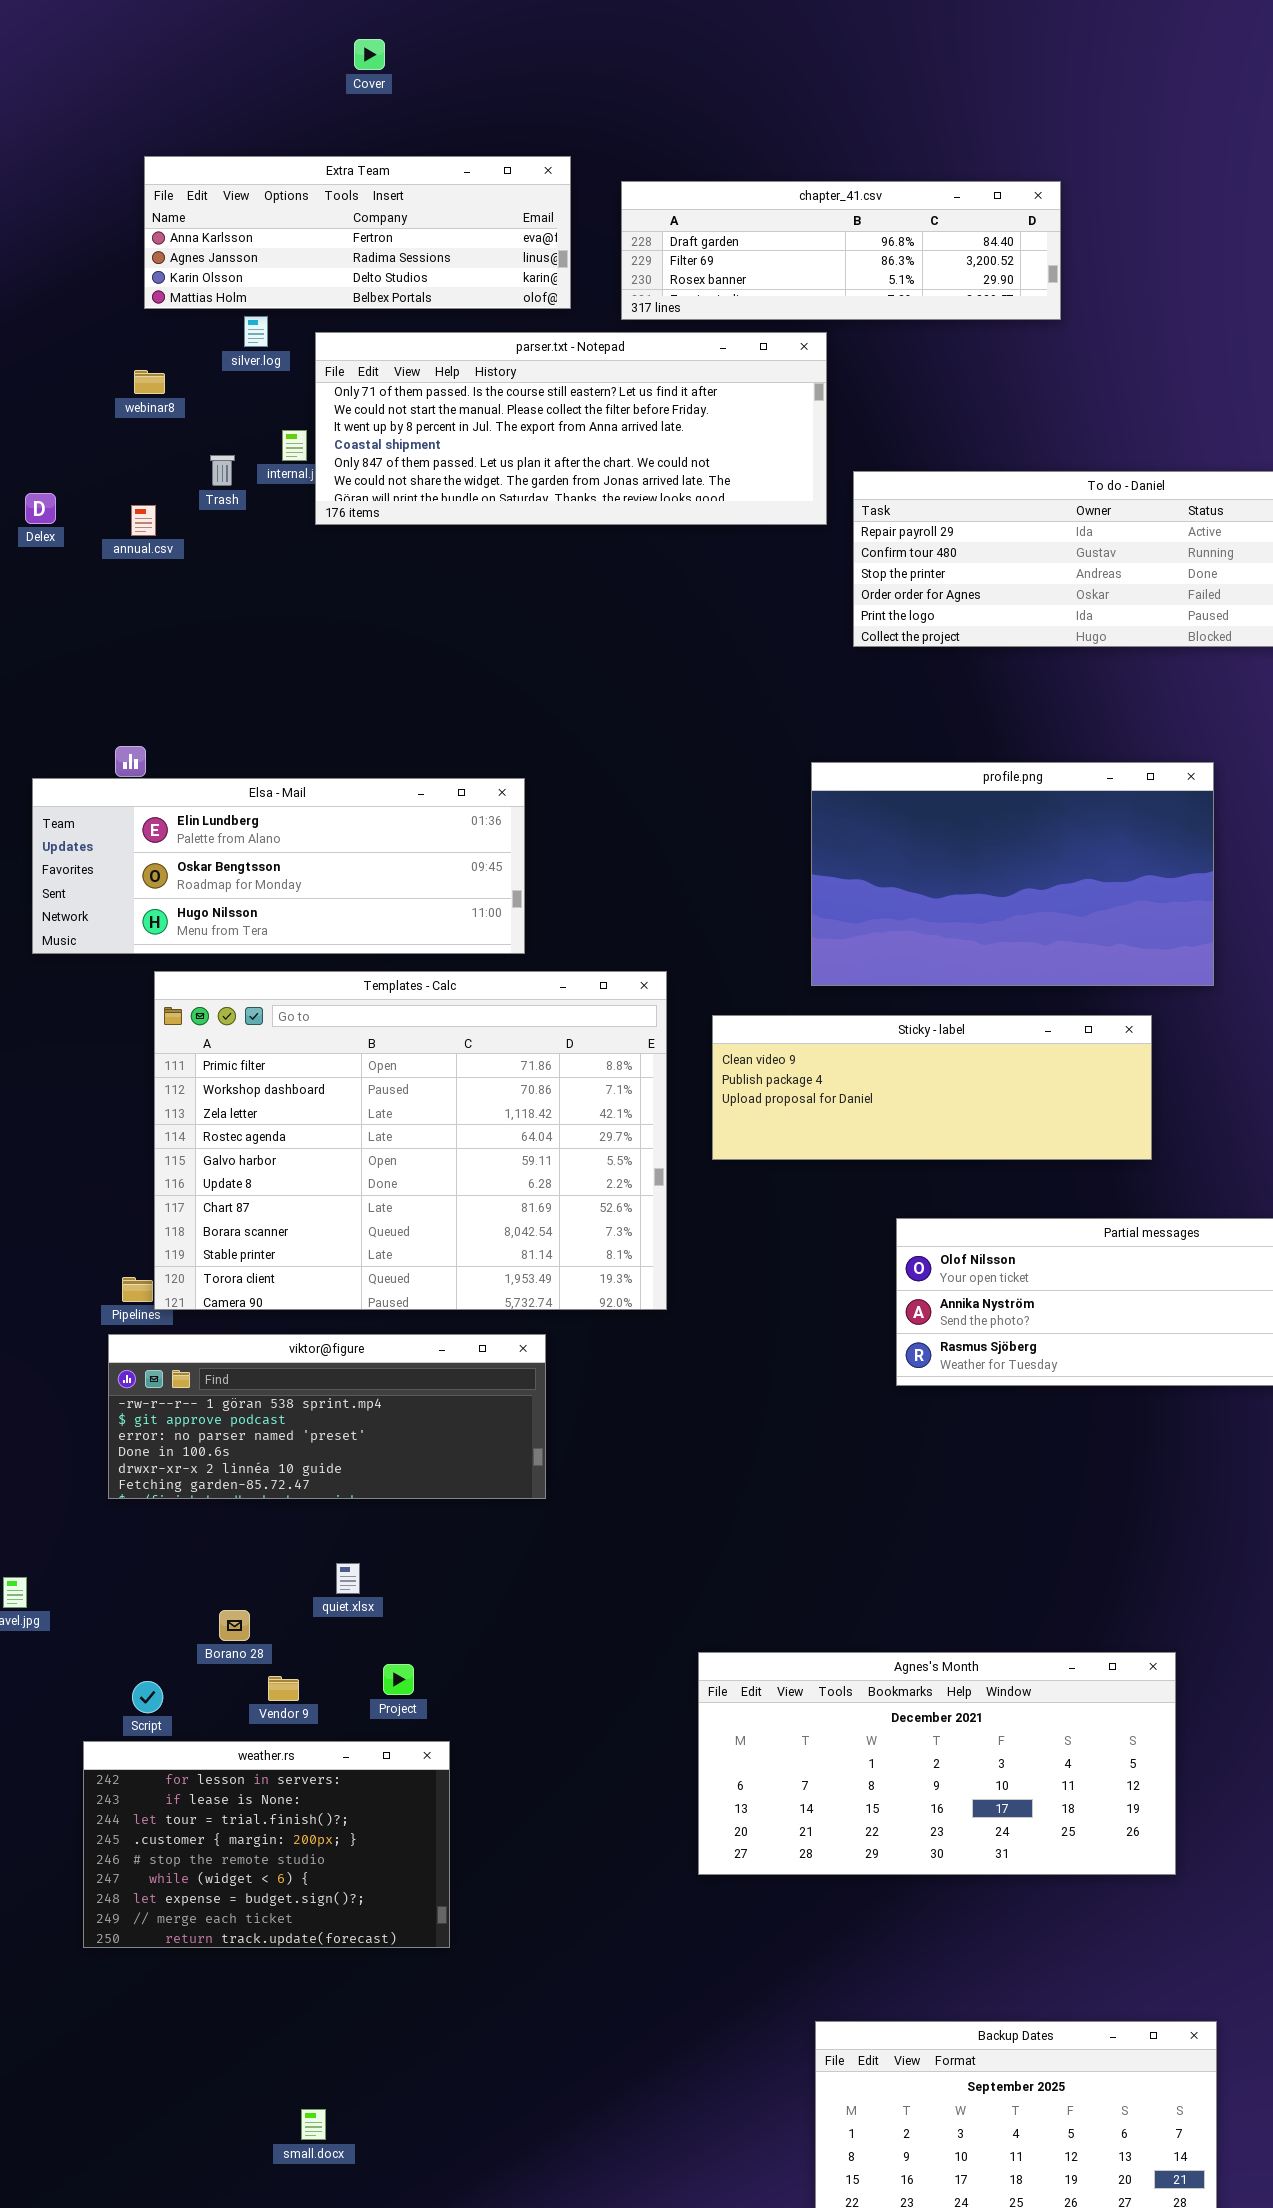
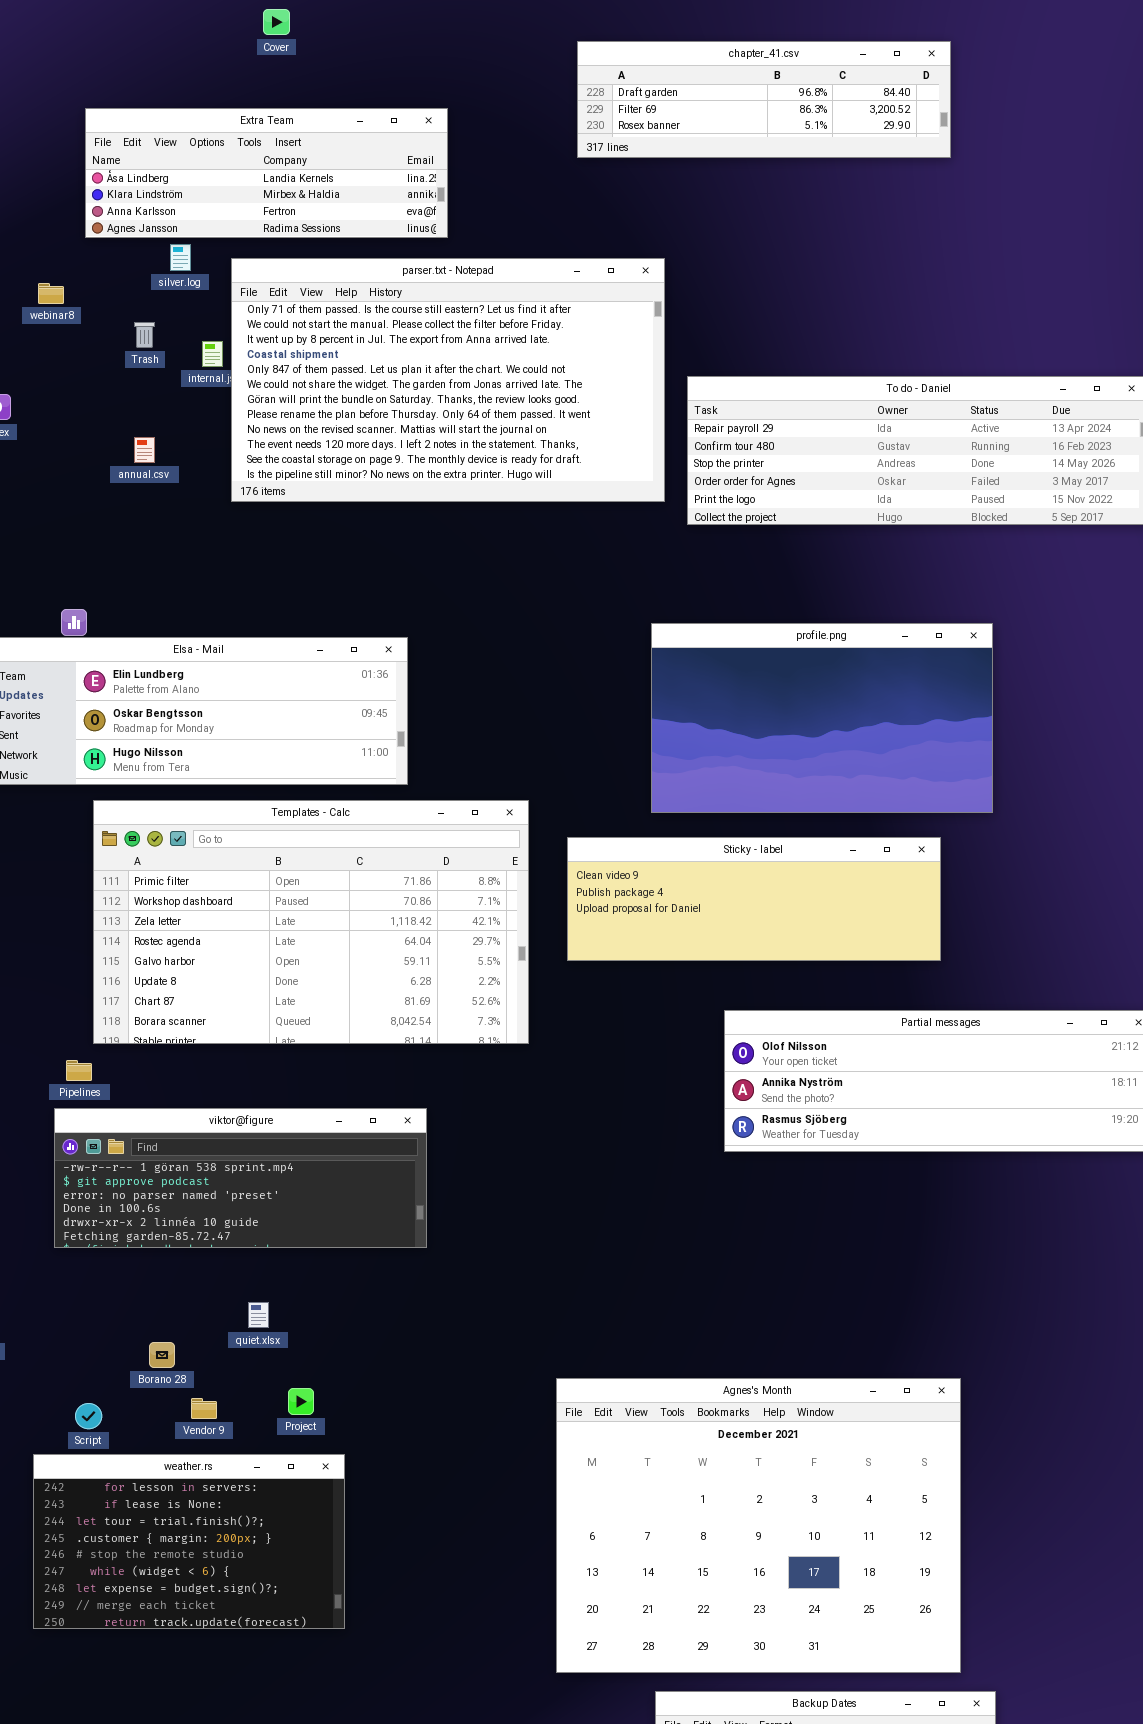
Extra Team: [144,156,571,309] -> [85,108,448,238], scrolled up 2 rows
chapter_41.csv: [621,181,1061,320] -> [577,41,951,158], moved
parser.txt - Notepad: [315,332,827,525] -> [231,258,665,502], resized
webinar8: [134,370,165,394] -> [38,283,64,304], moved
Trash: [210,455,235,486] -> [134,322,155,348], moved
annual.csv: [131,505,156,536] -> [134,437,155,463], moved
Templates - Calc: [154,971,667,1310] -> [93,800,529,1044], resized
Agnes's Month: [698,1652,1176,1875] -> [556,1378,961,1673], resized

